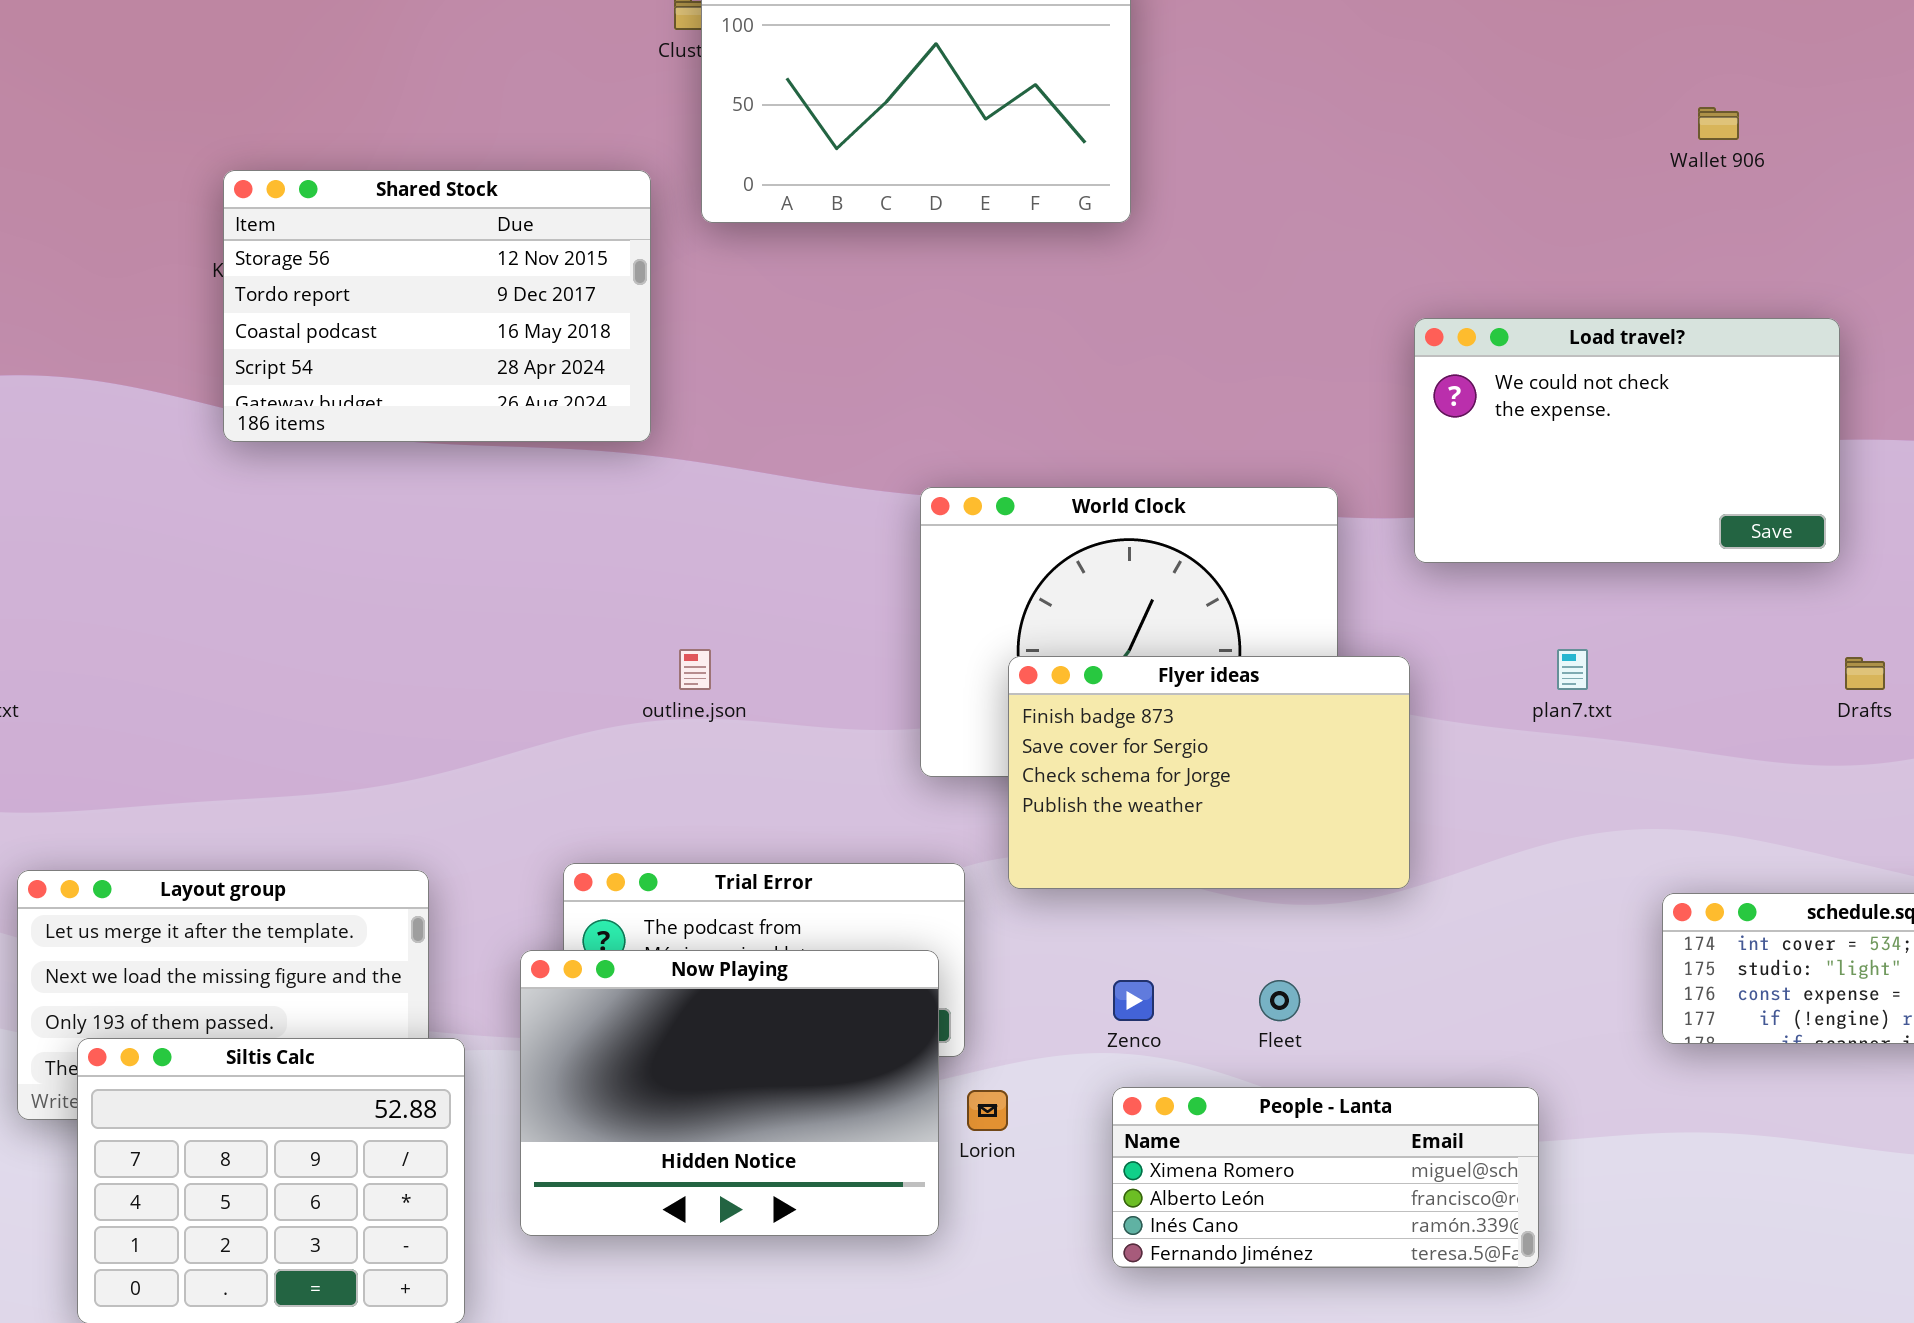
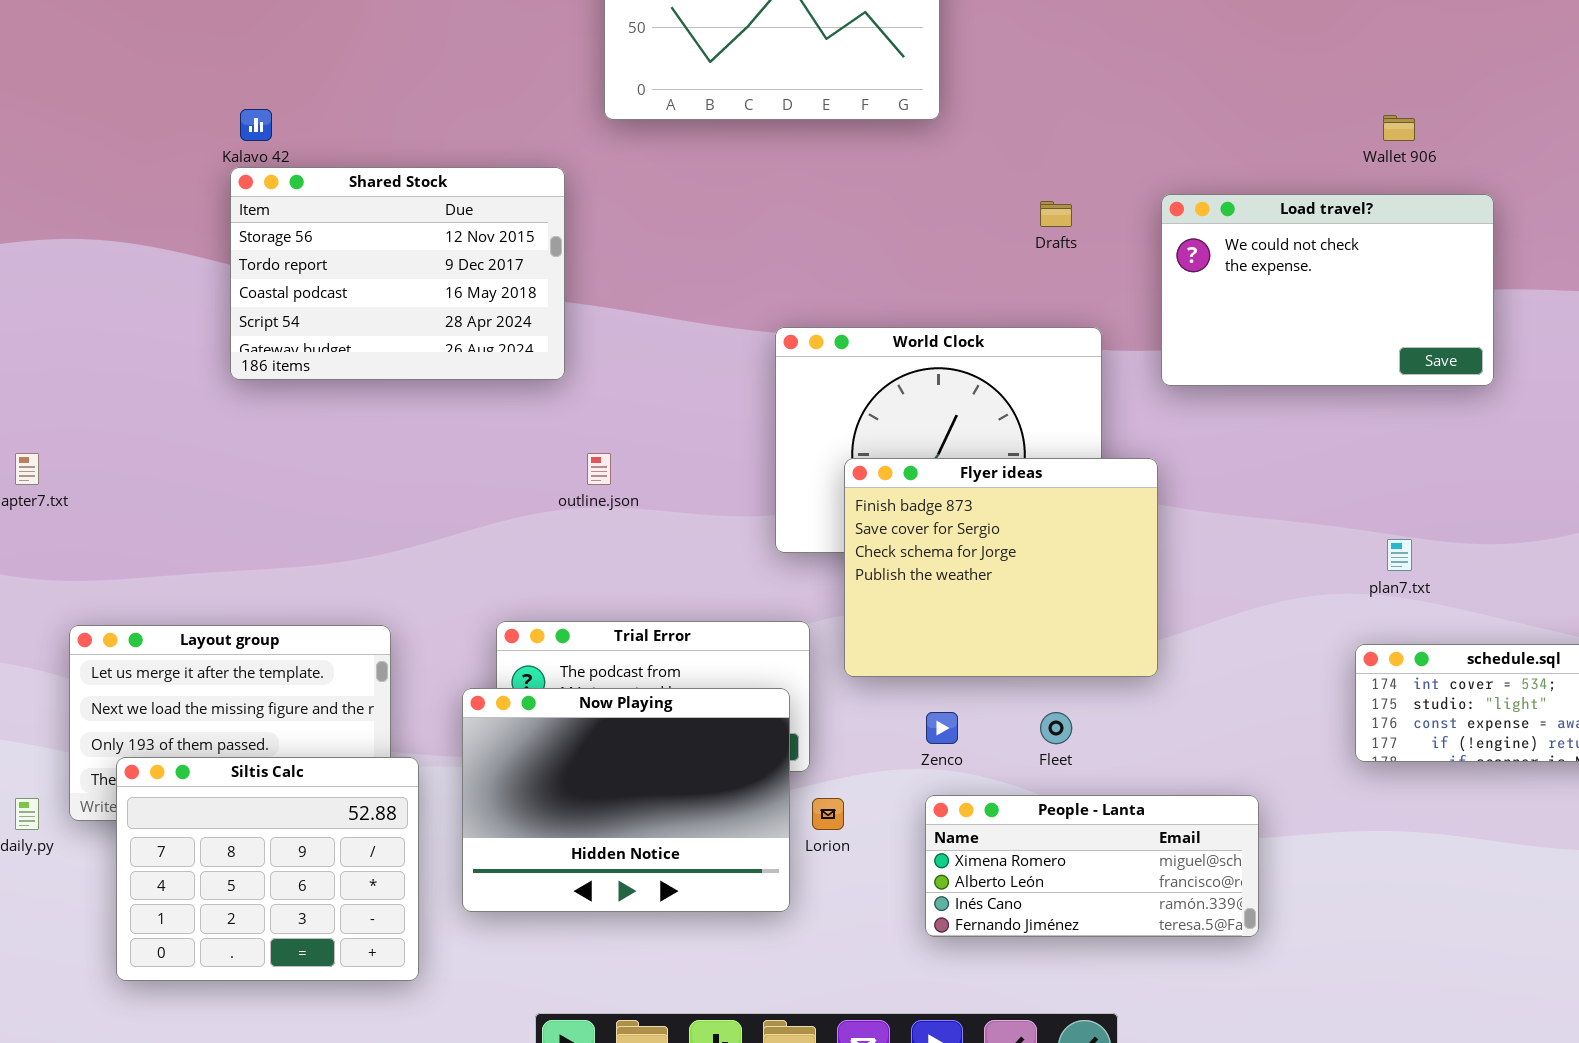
Wallet 906: [1698,107,1739,140] -> [1383,115,1415,141], moved
Shared Stock: [223,170,651,442] -> [230,167,565,380], moved
plan7.txt: [1557,649,1588,690] -> [1387,539,1412,571], moved
Flyer ideas: [1008,656,1410,889] -> [844,458,1158,677], resized
Drafts: [1845,657,1885,690] -> [1040,201,1072,227], moved

